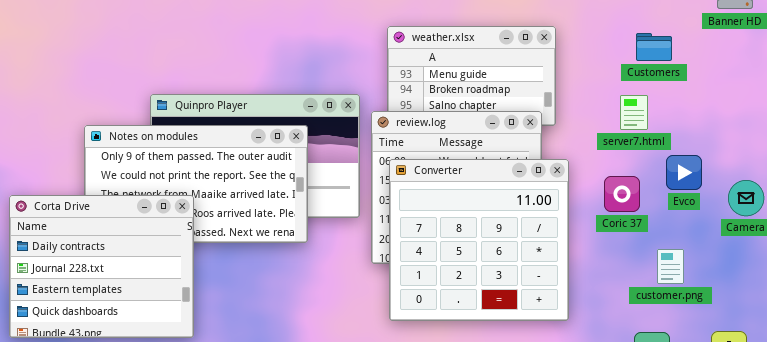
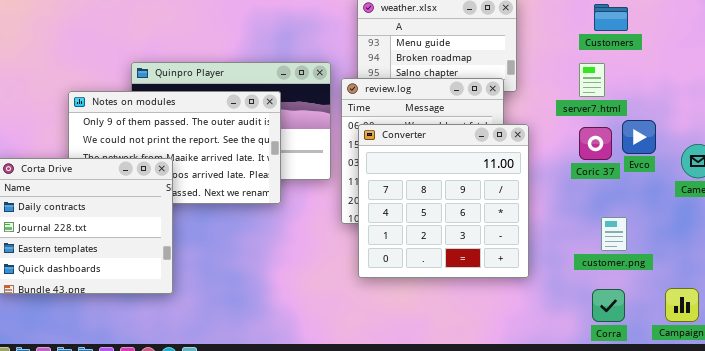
Coric 37: [604,176,640,212] -> [579,127,612,160], moved
customer.png: [657,249,684,284] -> [601,217,627,251], moved

